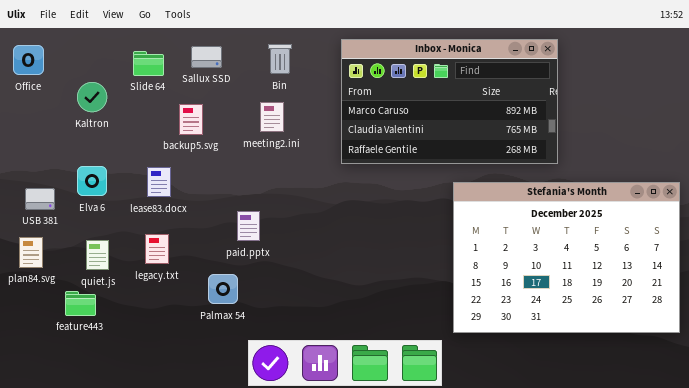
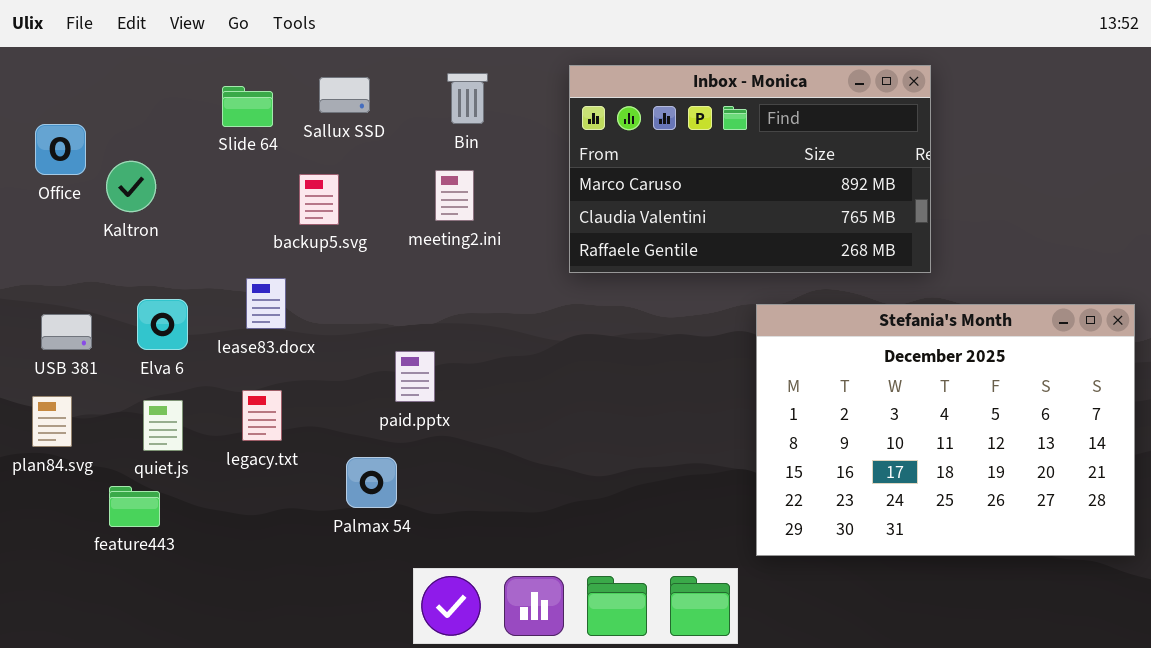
Office: [13,45,44,75] -> [35,124,86,175], moved
Kaltron: [77,82,107,112] -> [106,161,156,212], moved
Elva 6: [77,166,107,196] -> [137,299,188,350], moved

